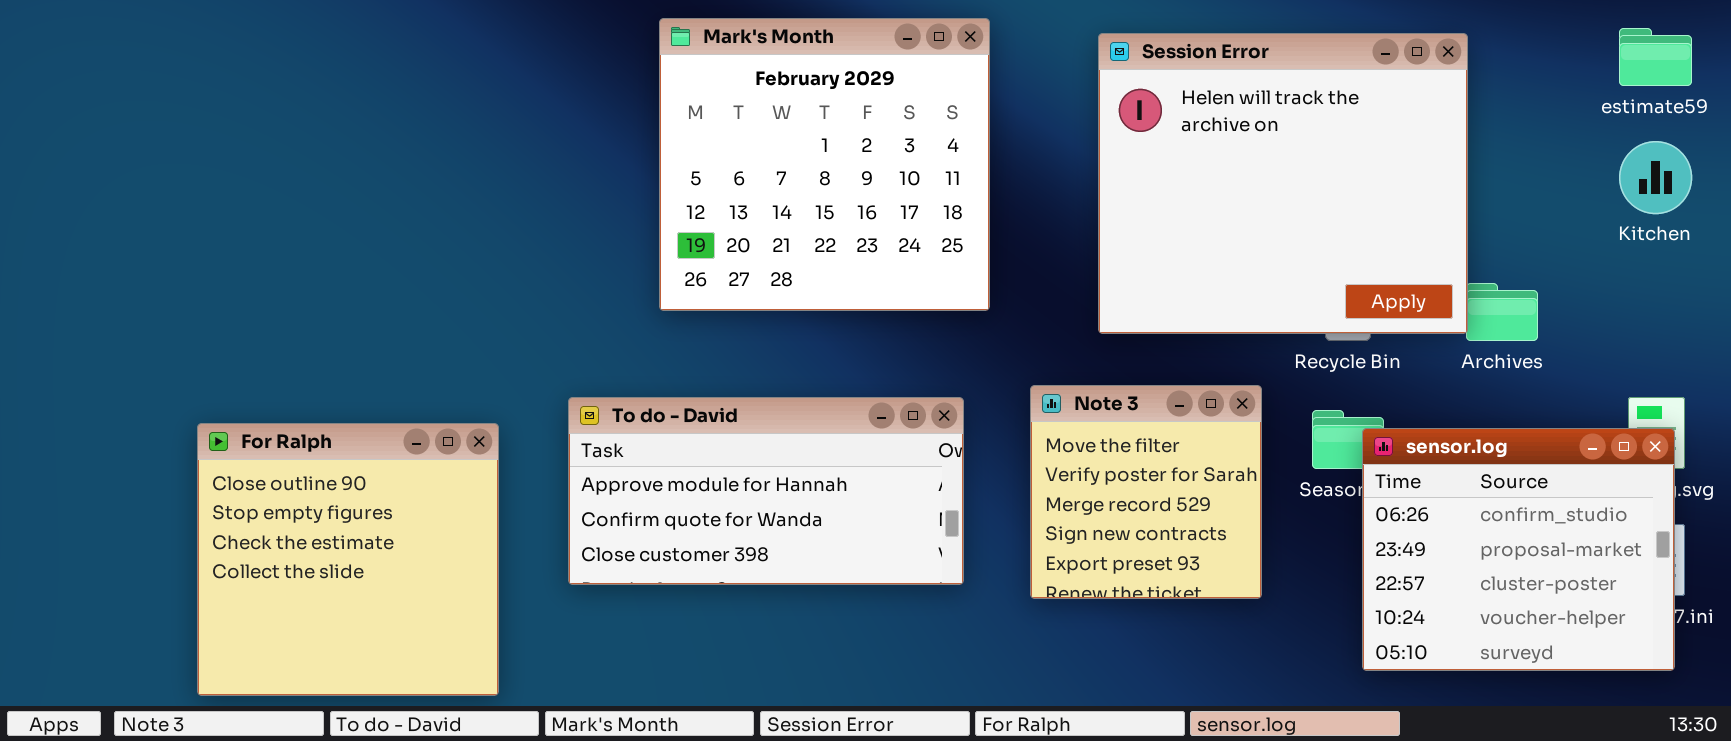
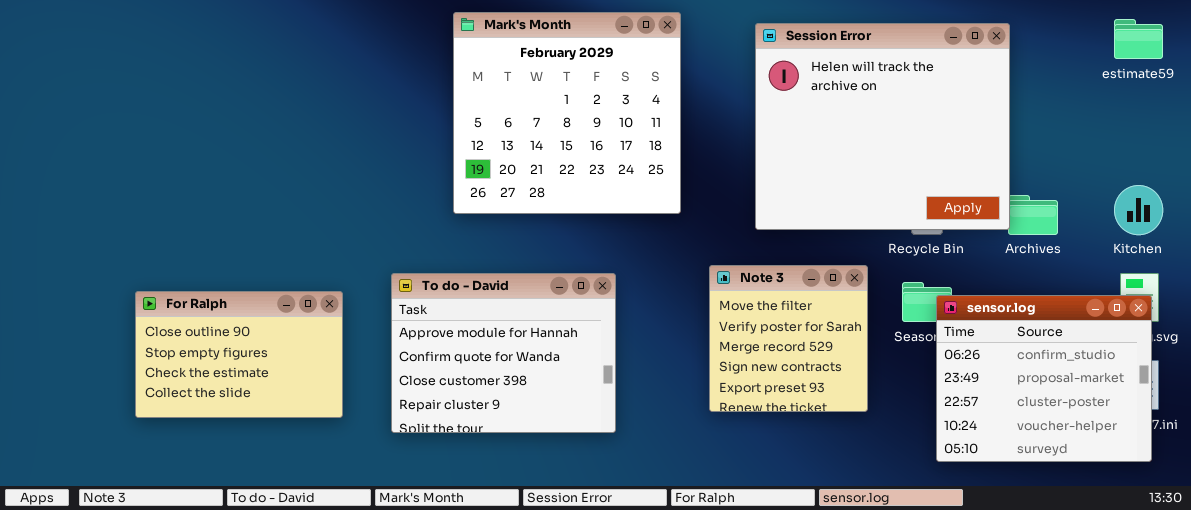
Kitchen: [1619,141,1692,214] -> [1114,185,1163,235], moved
To do - David: [568,397,964,585] -> [391,273,616,433], resized
For Ralph: [197,423,499,696] -> [135,291,343,418], resized

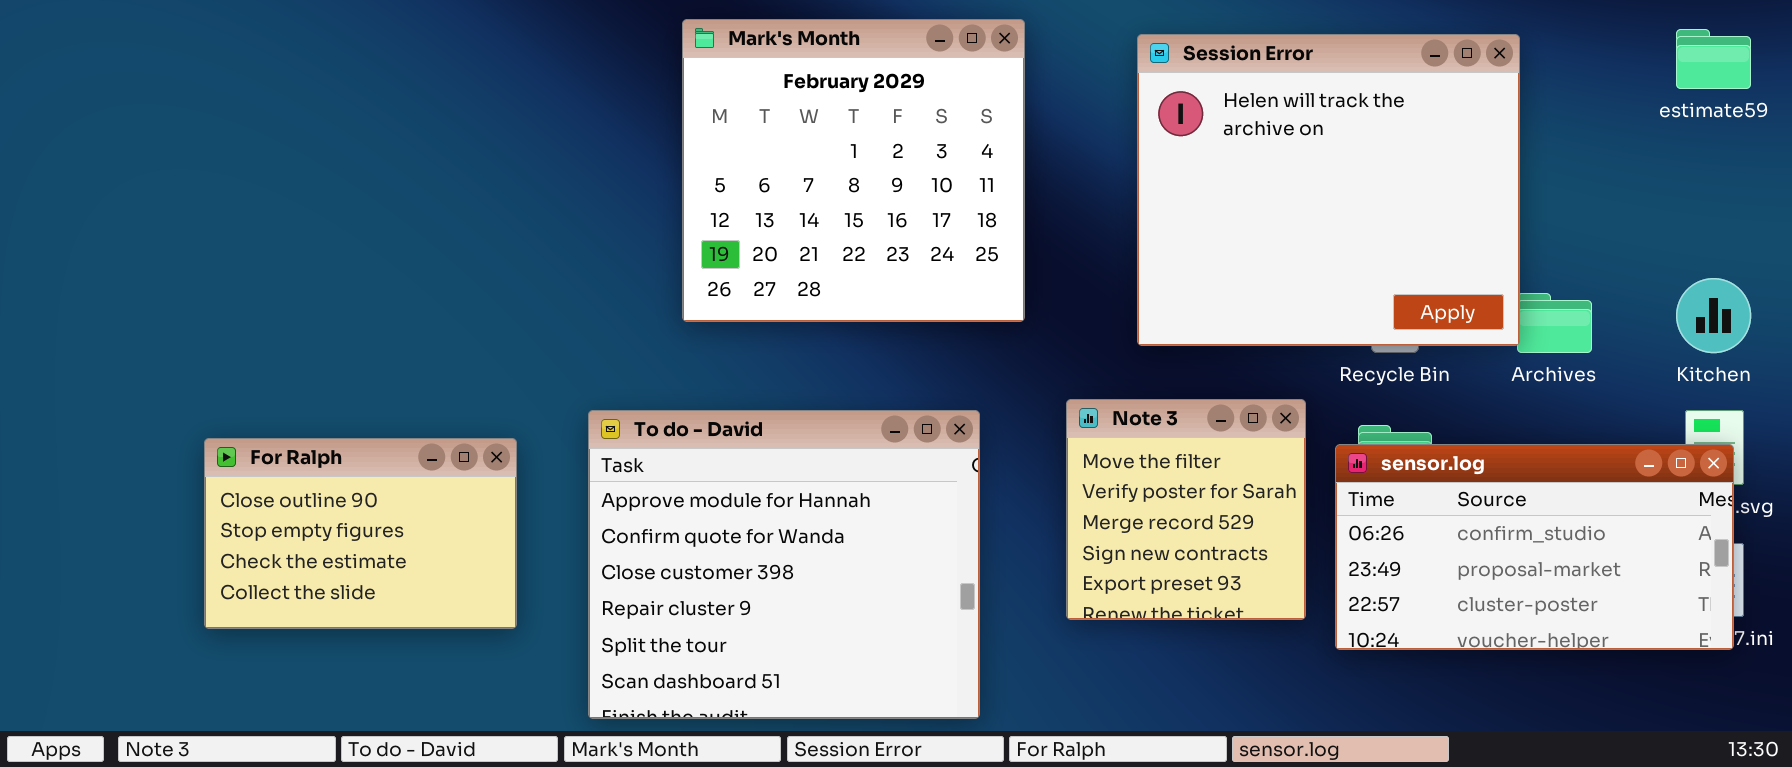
To do - David: [391,273,616,433] -> [588,410,980,719], resized
sensor.log: [936,295,1152,462] -> [1335,444,1734,650], resized

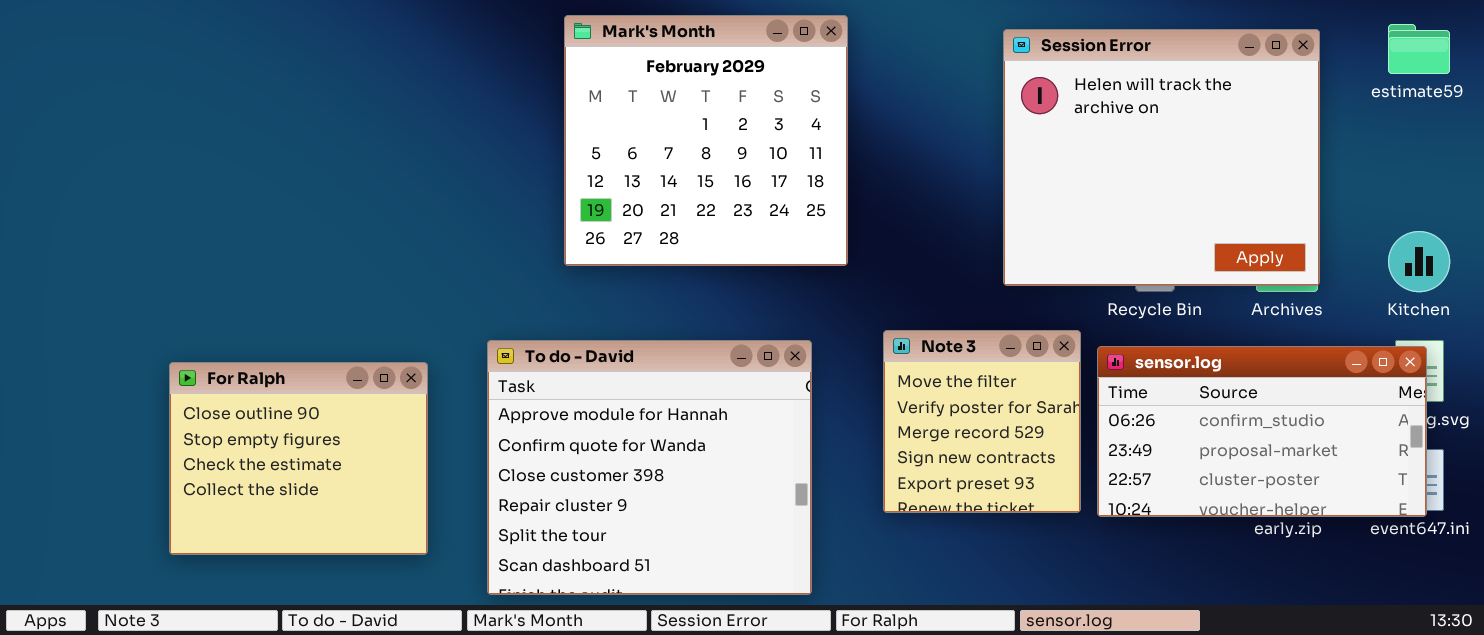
Session Error: [1137,34,1520,346] -> [1003,29,1320,286], moved
For Ralph: [204,438,517,629] -> [169,362,428,555], resized
sensor.log: [1335,444,1734,650] -> [1097,346,1427,517], moved

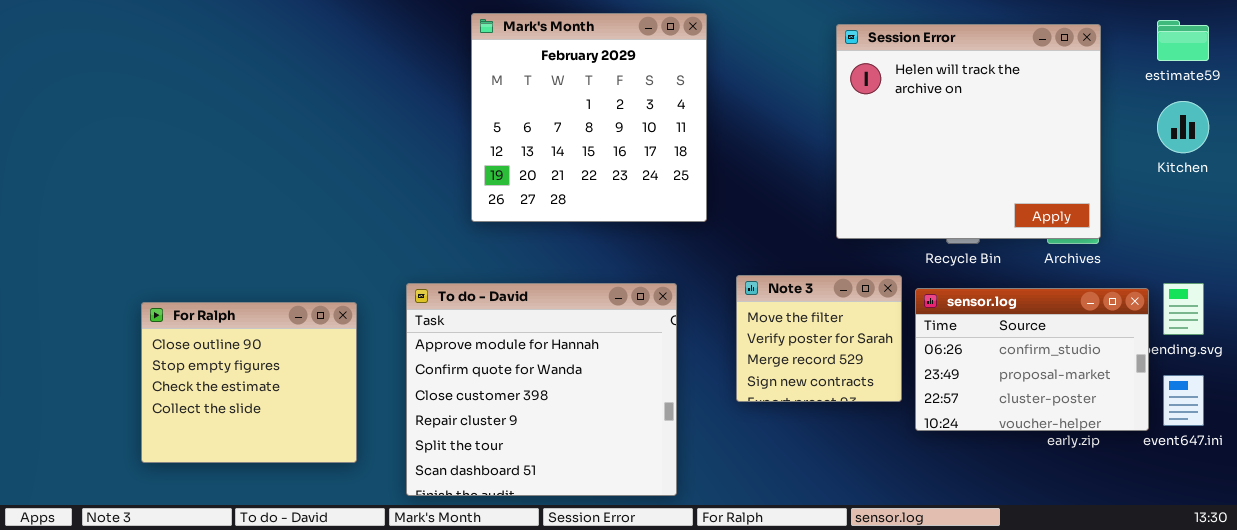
Kitchen: [1388,231,1450,292] -> [1157,101,1209,153], moved
Note 3: [883,330,1081,513] -> [736,275,902,402], resized
sensor.log: [1097,346,1427,517] -> [915,288,1149,431], resized

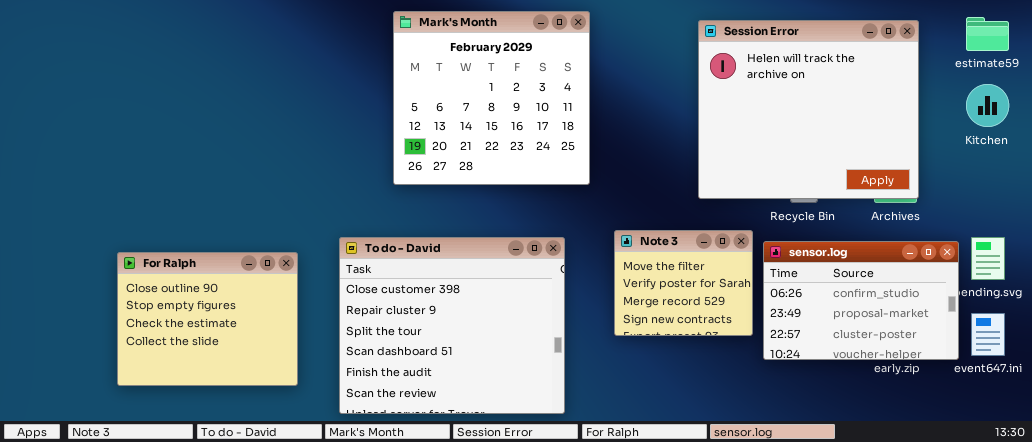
To do - David: [406,283,677,496] -> [339,237,565,414], scrolled down 2 rows

